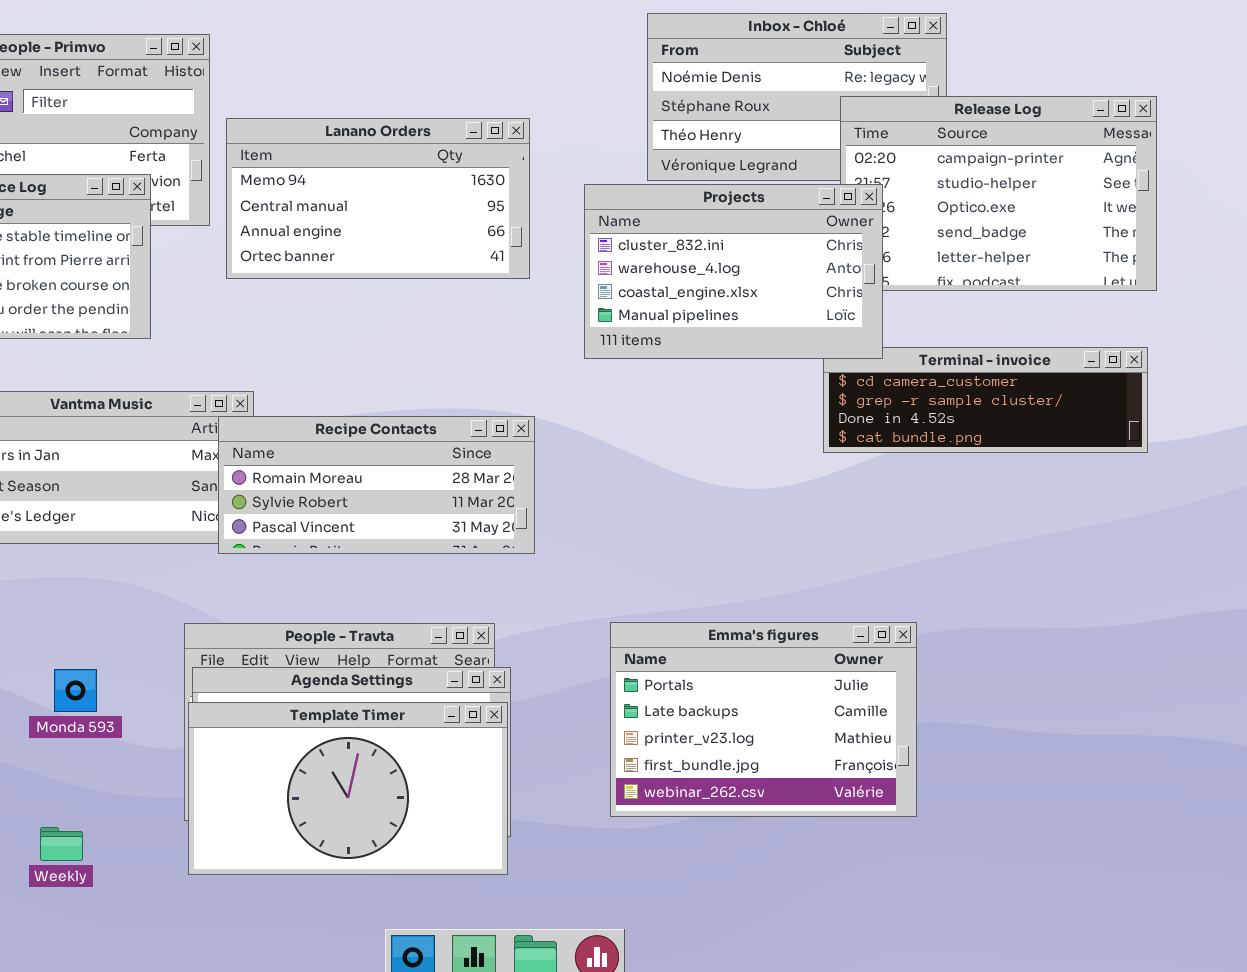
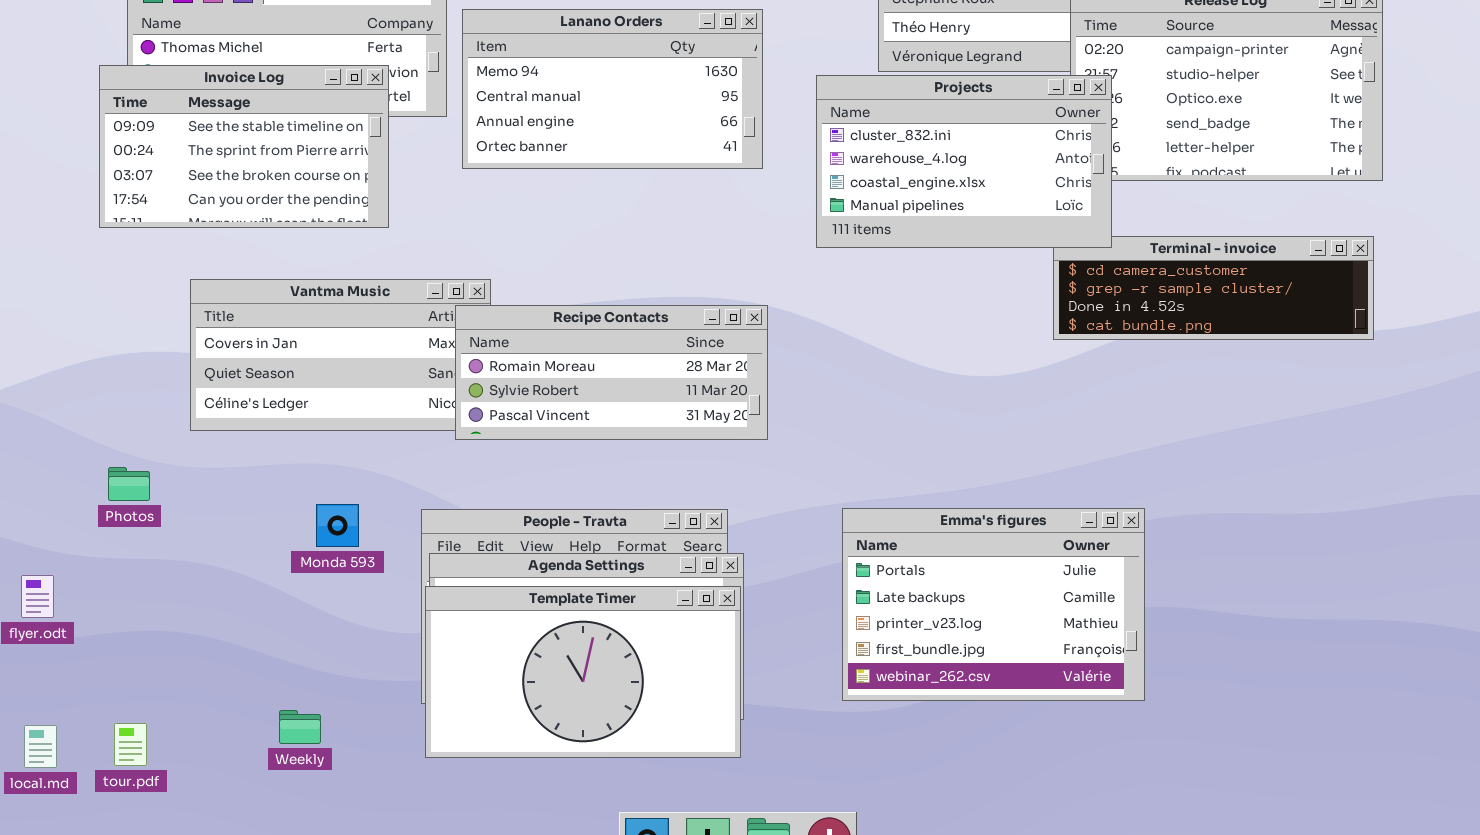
Monda 593: [54,669,97,712] -> [316,504,359,547], moved

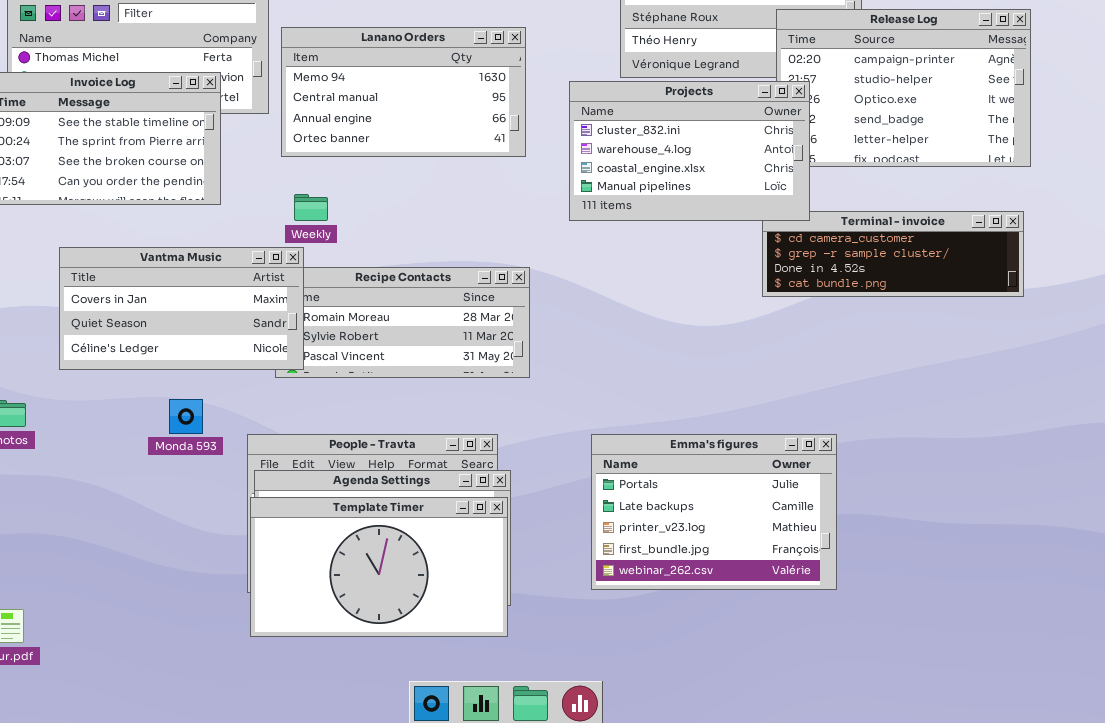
Vantma Music: [190,279,491,431] -> [59,247,304,370], raised
Monda 593: [316,504,359,547] -> [169,399,203,434], moved
Weekly: [279,710,321,744] -> [294,194,328,221], moved

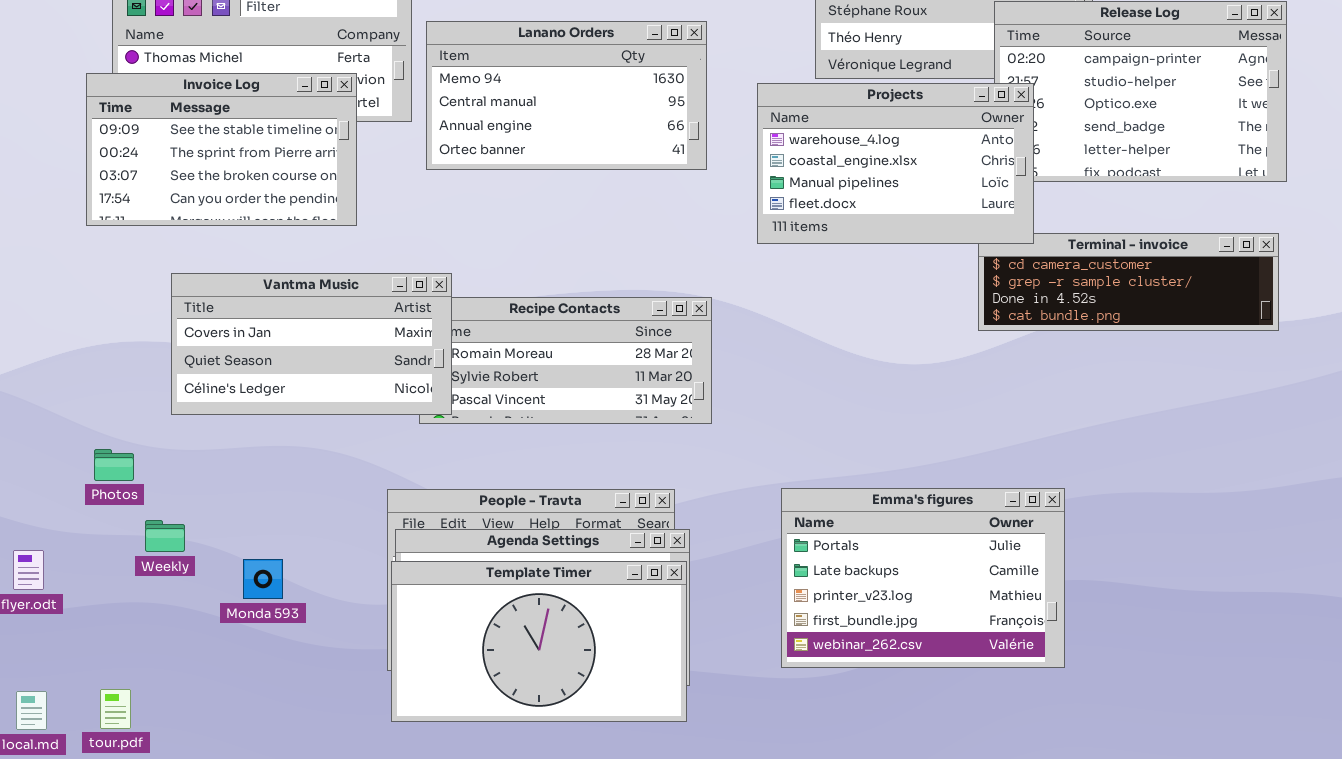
Projects: [569,81,810,221] -> [757,83,1034,244], scrolled down 1 row
Weekly: [294,194,328,221] -> [145,520,185,552], moved
Monda 593: [169,399,203,434] -> [243,559,283,599], moved

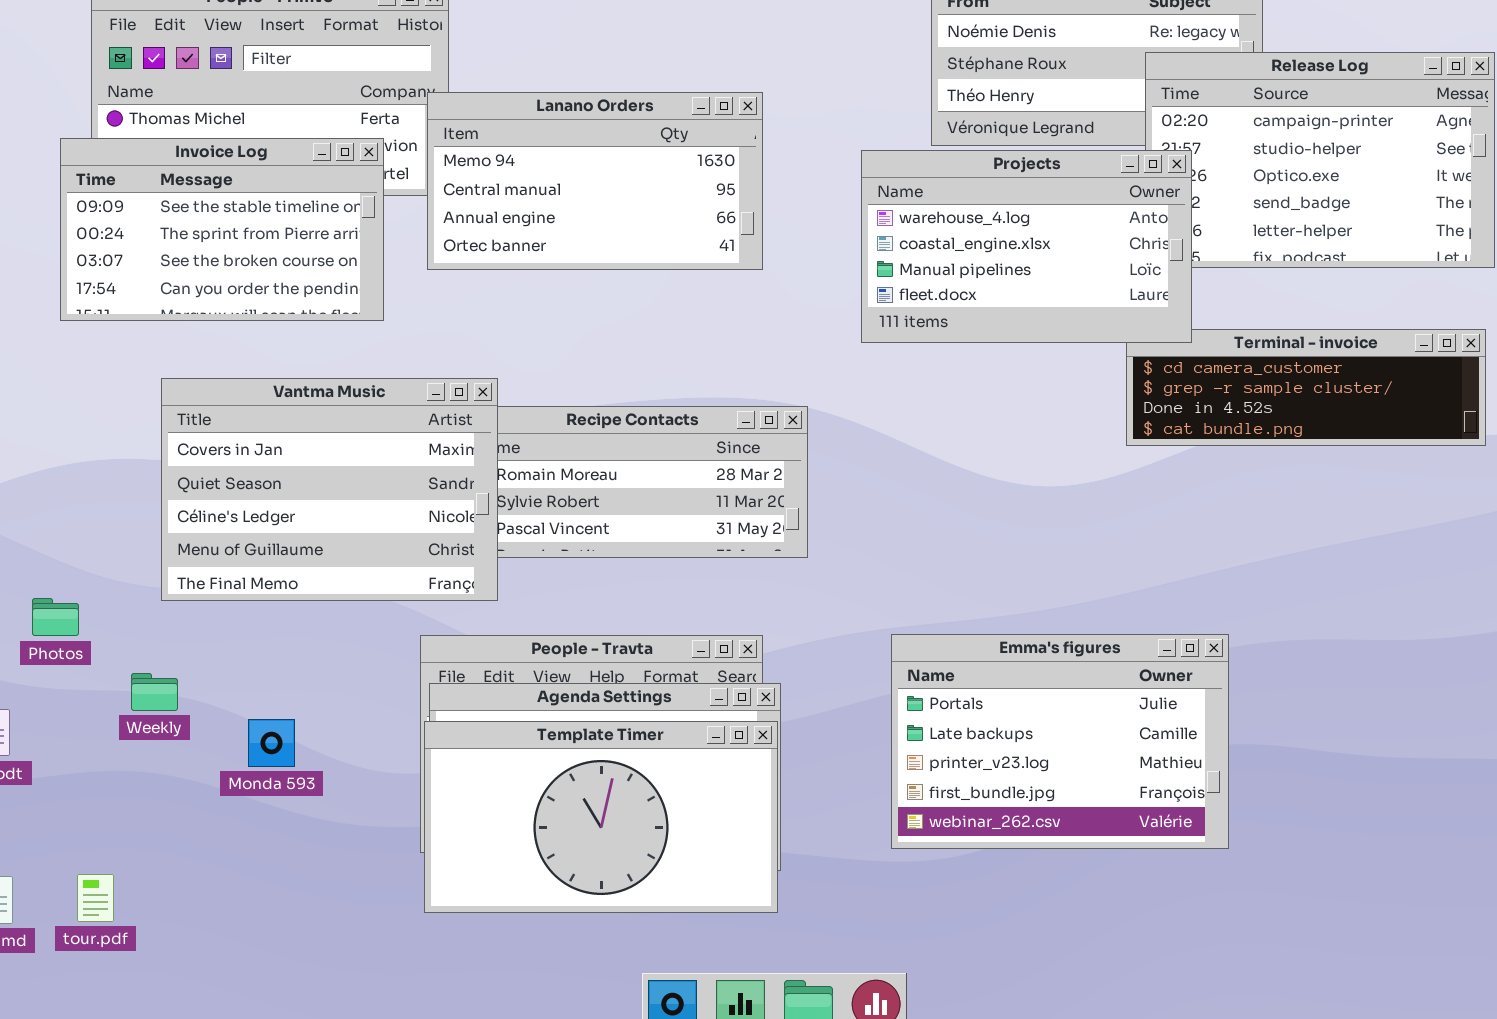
Lanano Orders: [426,21,707,170] -> [427,92,763,270], moved
Vantma Music: [171,273,452,415] -> [161,378,498,601], resized
Photos: [94,449,134,481] -> [32,598,79,636], moved

